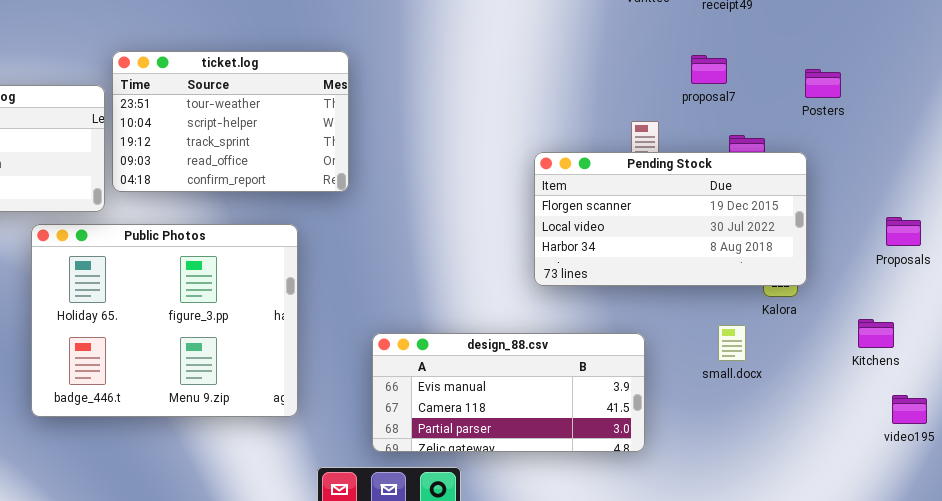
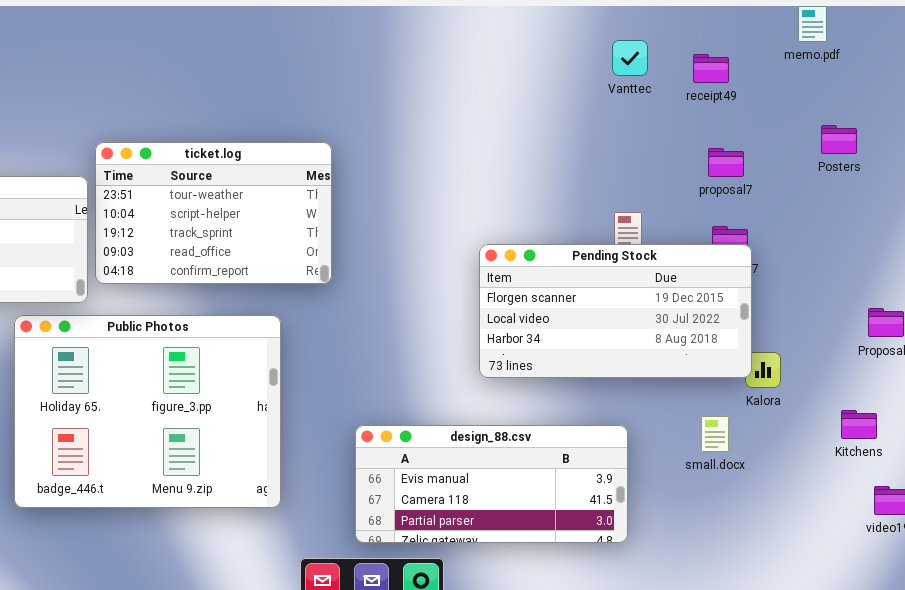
proposal7: [691,55,727,84] -> [708,148,744,177], moved
Posters: [805,69,841,98] -> [821,125,857,154], moved
Pending Stock: [534,152,807,286] -> [479,244,752,378], moved

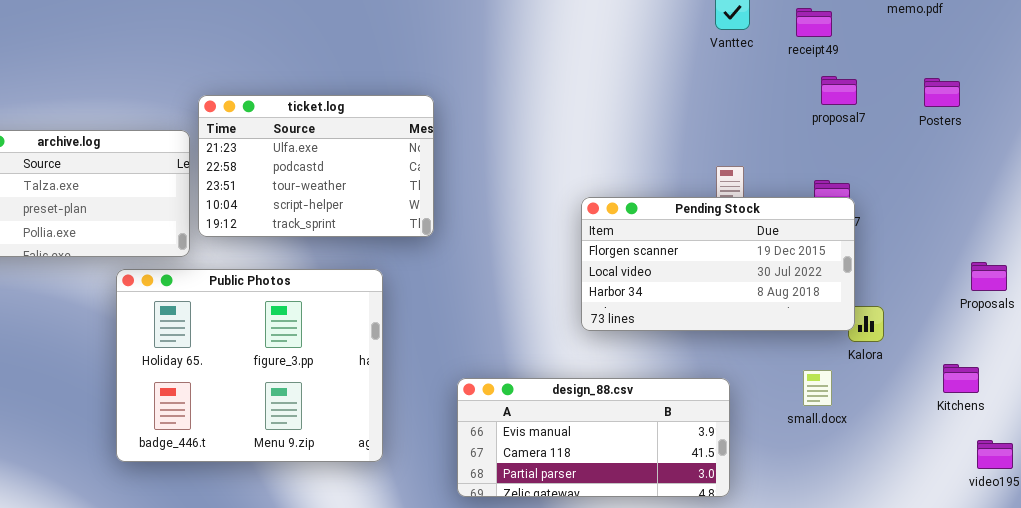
ticket.log: [95,142,332,284] -> [198,95,434,237], scrolled up 2 rows
proposal7: [708,148,744,177] -> [821,76,857,105], moved

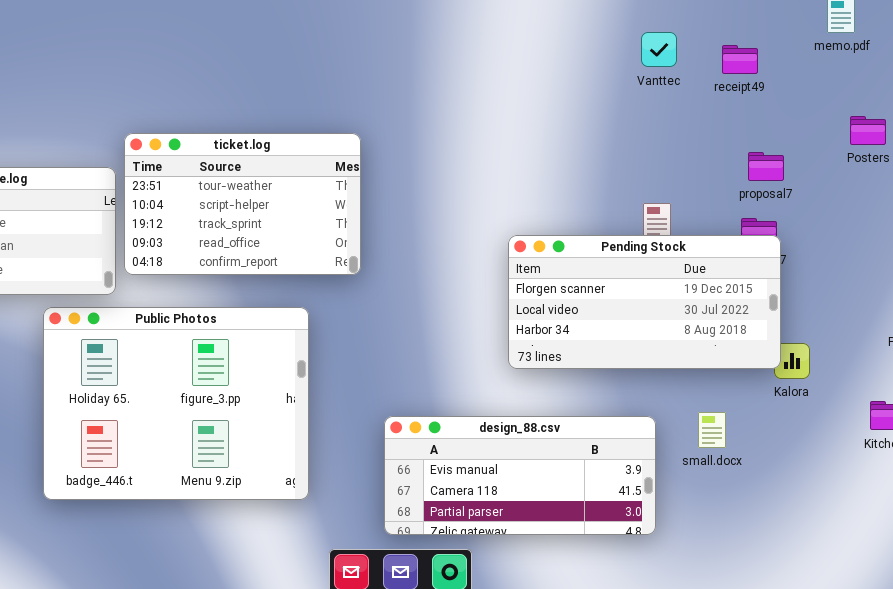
proposal7: [821,76,857,105] -> [748,152,784,181], moved
ticket.log: [198,95,434,237] -> [124,133,361,275], scrolled down 2 rows
small.docx: [803,370,832,406] -> [698,412,726,448], moved

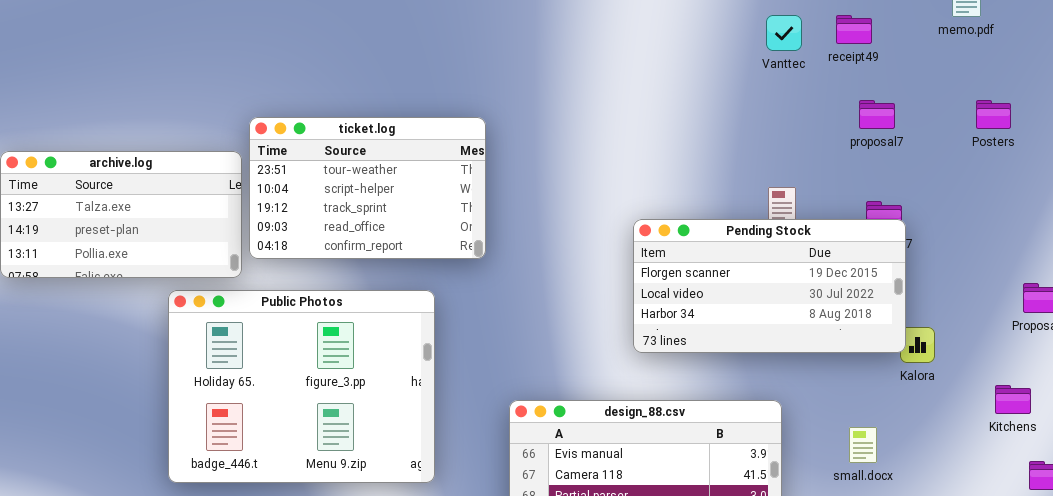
receipt49: [722,45,758,74] -> [836,15,872,44], moved
proposal7: [748,152,784,181] -> [859,100,895,129], moved
small.docx: [698,412,726,448] -> [849,427,877,463], moved

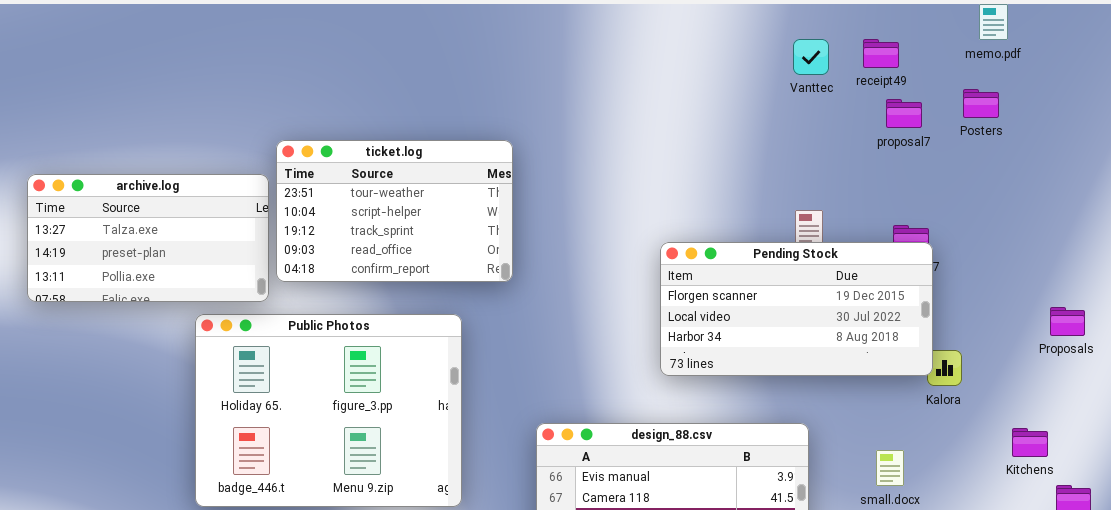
proposal7: [859,100,895,129] -> [886,99,922,128], moved
Posters: [976,100,1011,129] -> [963,89,999,118], moved
Kitchens: [995,385,1031,414] -> [1012,428,1048,457], moved

